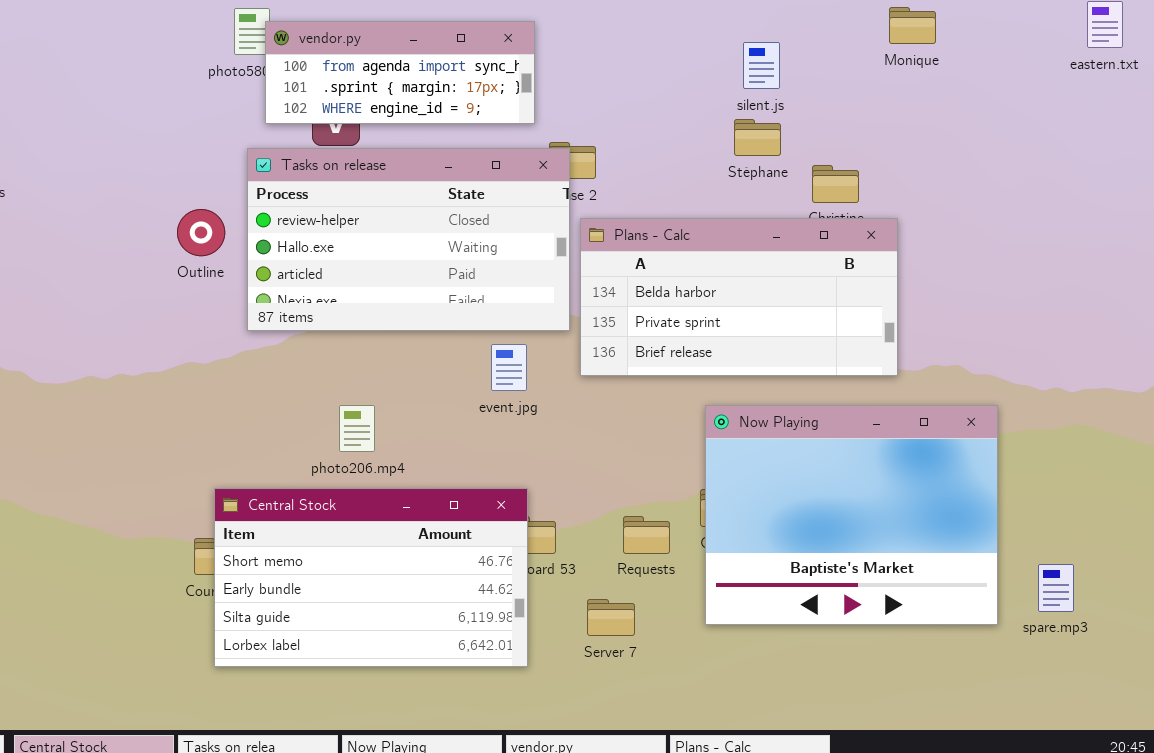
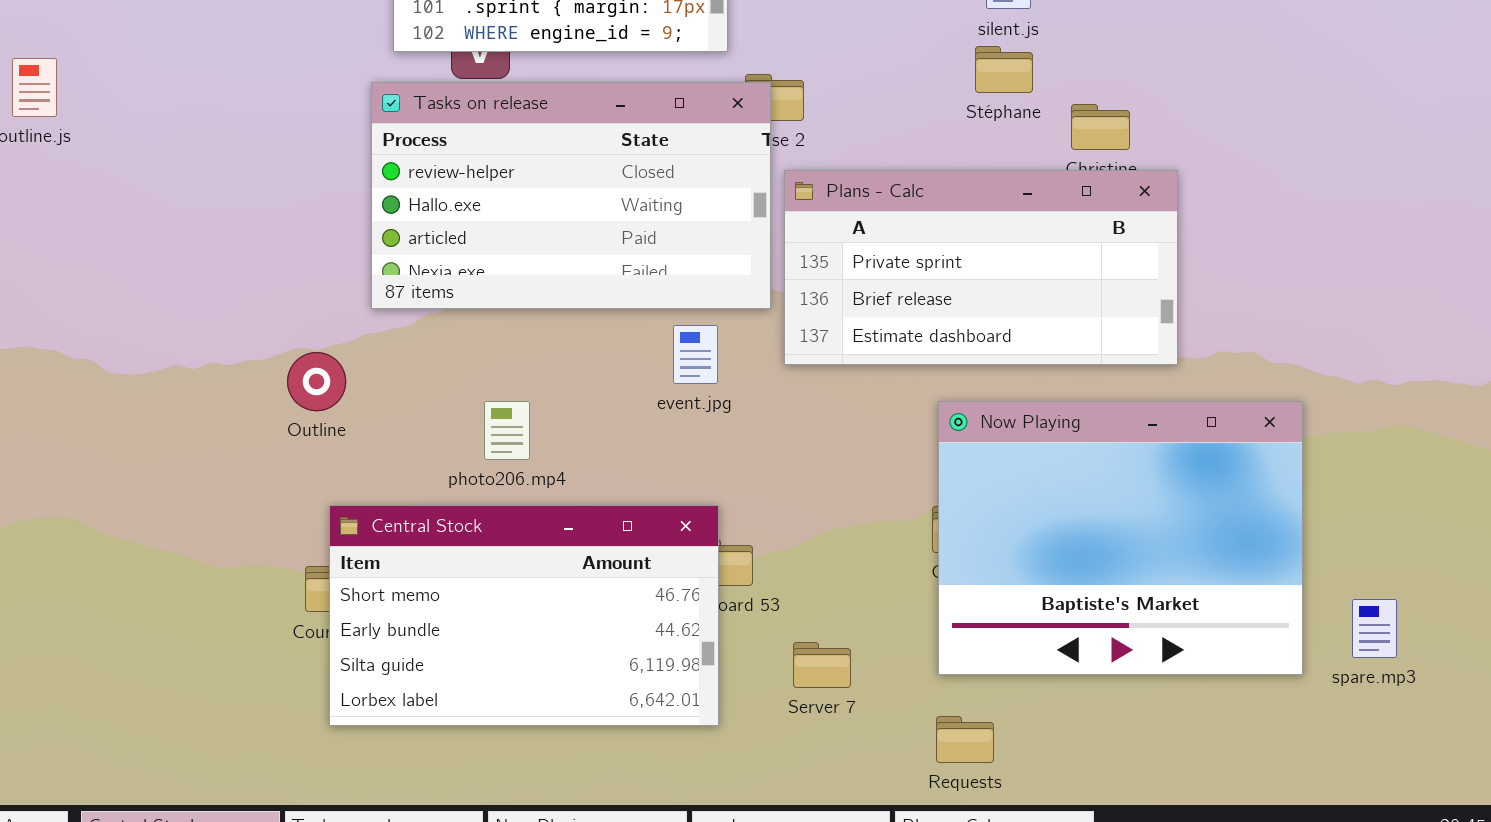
Outline: [177,209,225,256] -> [287,352,346,411], moved
Plans - Calc: [580,218,898,376] -> [784,170,1178,365], scrolled down 1 row
Requests: [623,516,670,554] -> [936,716,994,763], moved

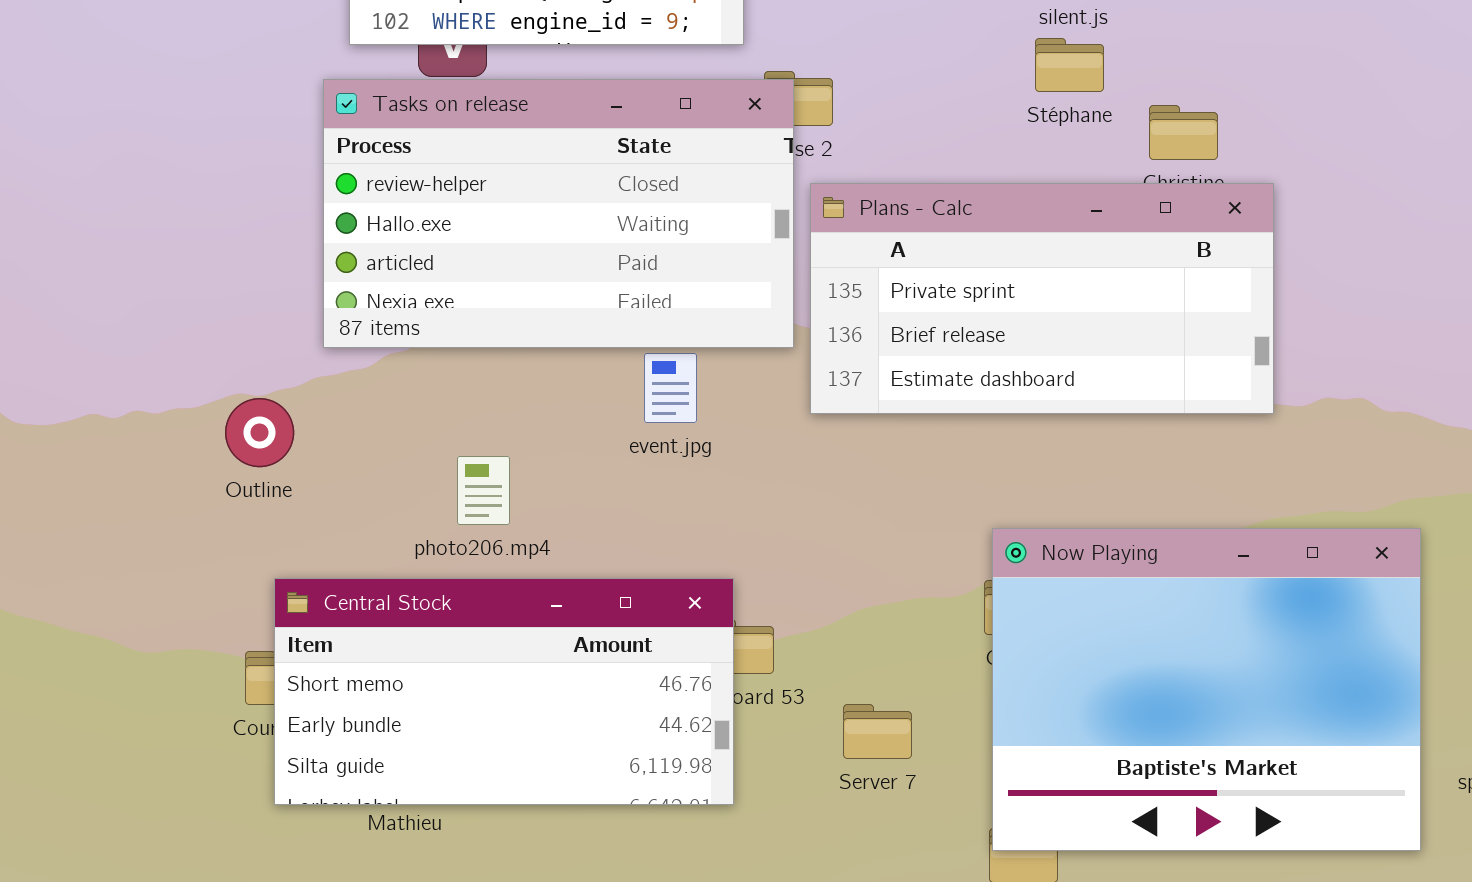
event.jpg: [673,325,718,384] -> [644,353,697,423], moved
Now Playing: [938,401,1303,675] -> [992,528,1421,851], moved
Central Stock: [329,505,719,726] -> [274,578,734,805], resized
Server 7: [793,642,851,688] -> [843,704,912,759], moved

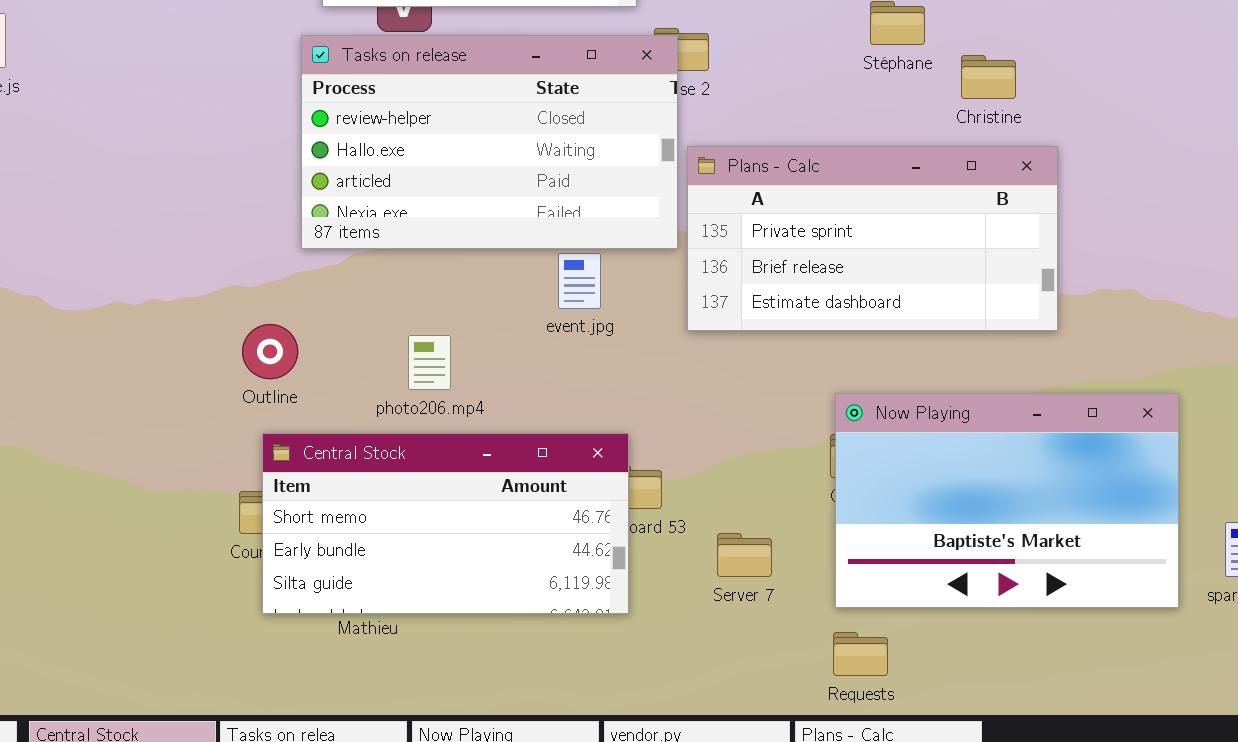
Plans - Calc: [810,183,1274,414] -> [687,146,1058,331], moved
Outline: [225,398,294,467] -> [242,324,298,379], moved
Now Playing: [992,528,1421,851] -> [835,393,1179,608], resized

